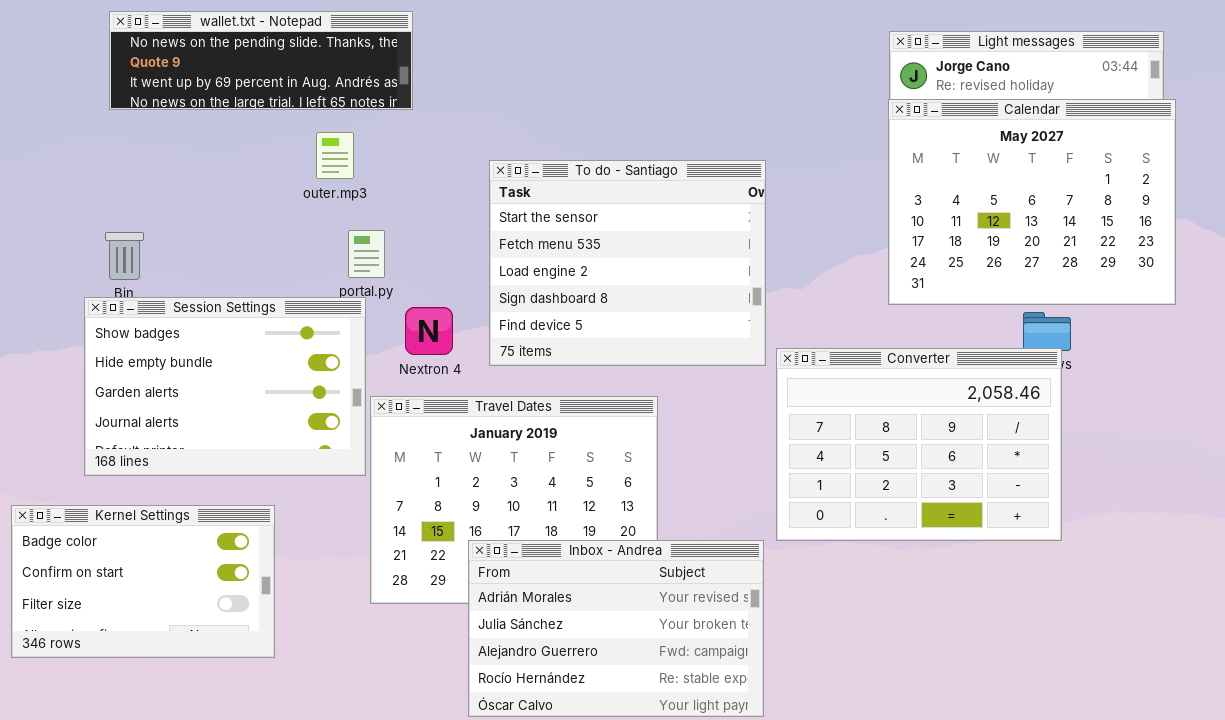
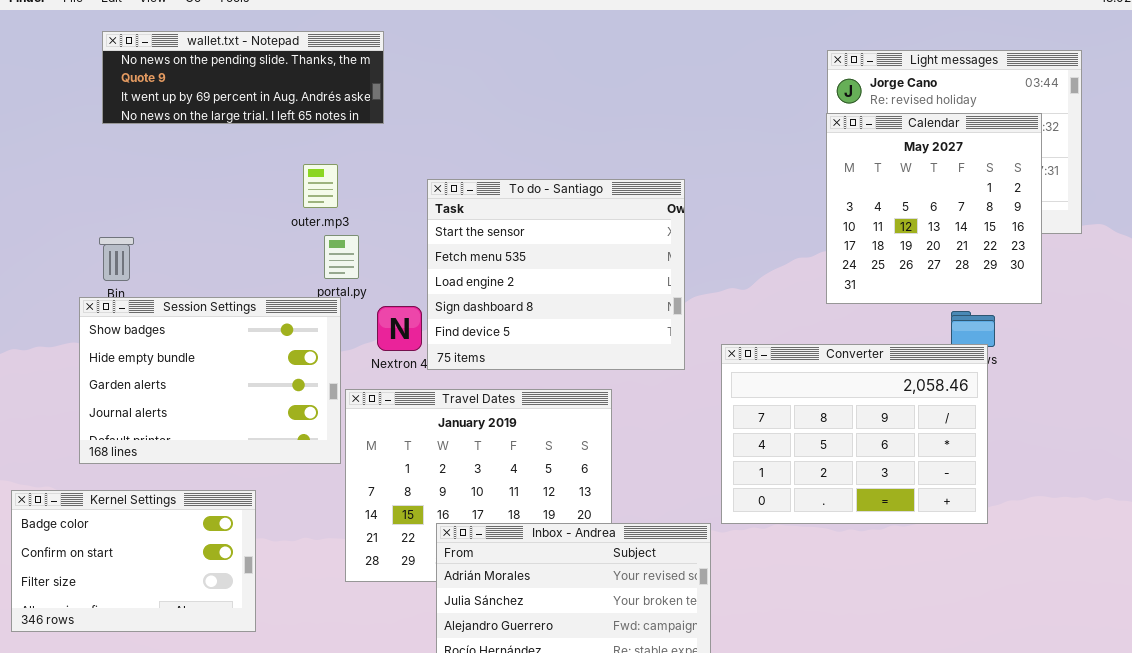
Calendar: [888,99,1176,305] -> [826,113,1042,304], resized
outer.mp3: [316,132,354,179] -> [303,164,338,208], moved
To do - Santiago: [489,160,766,366] -> [427,179,685,370], moved

